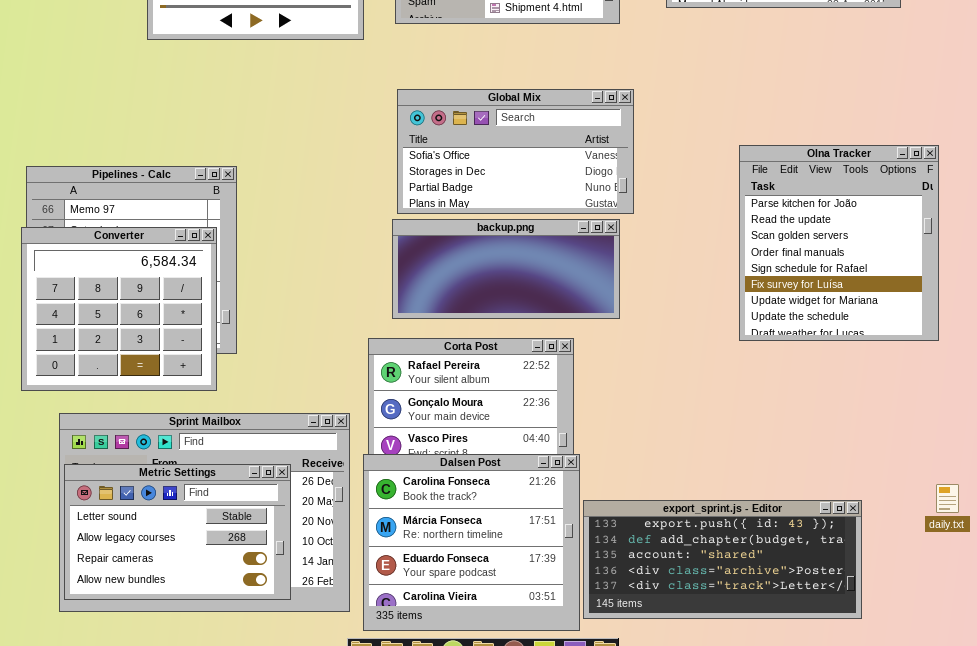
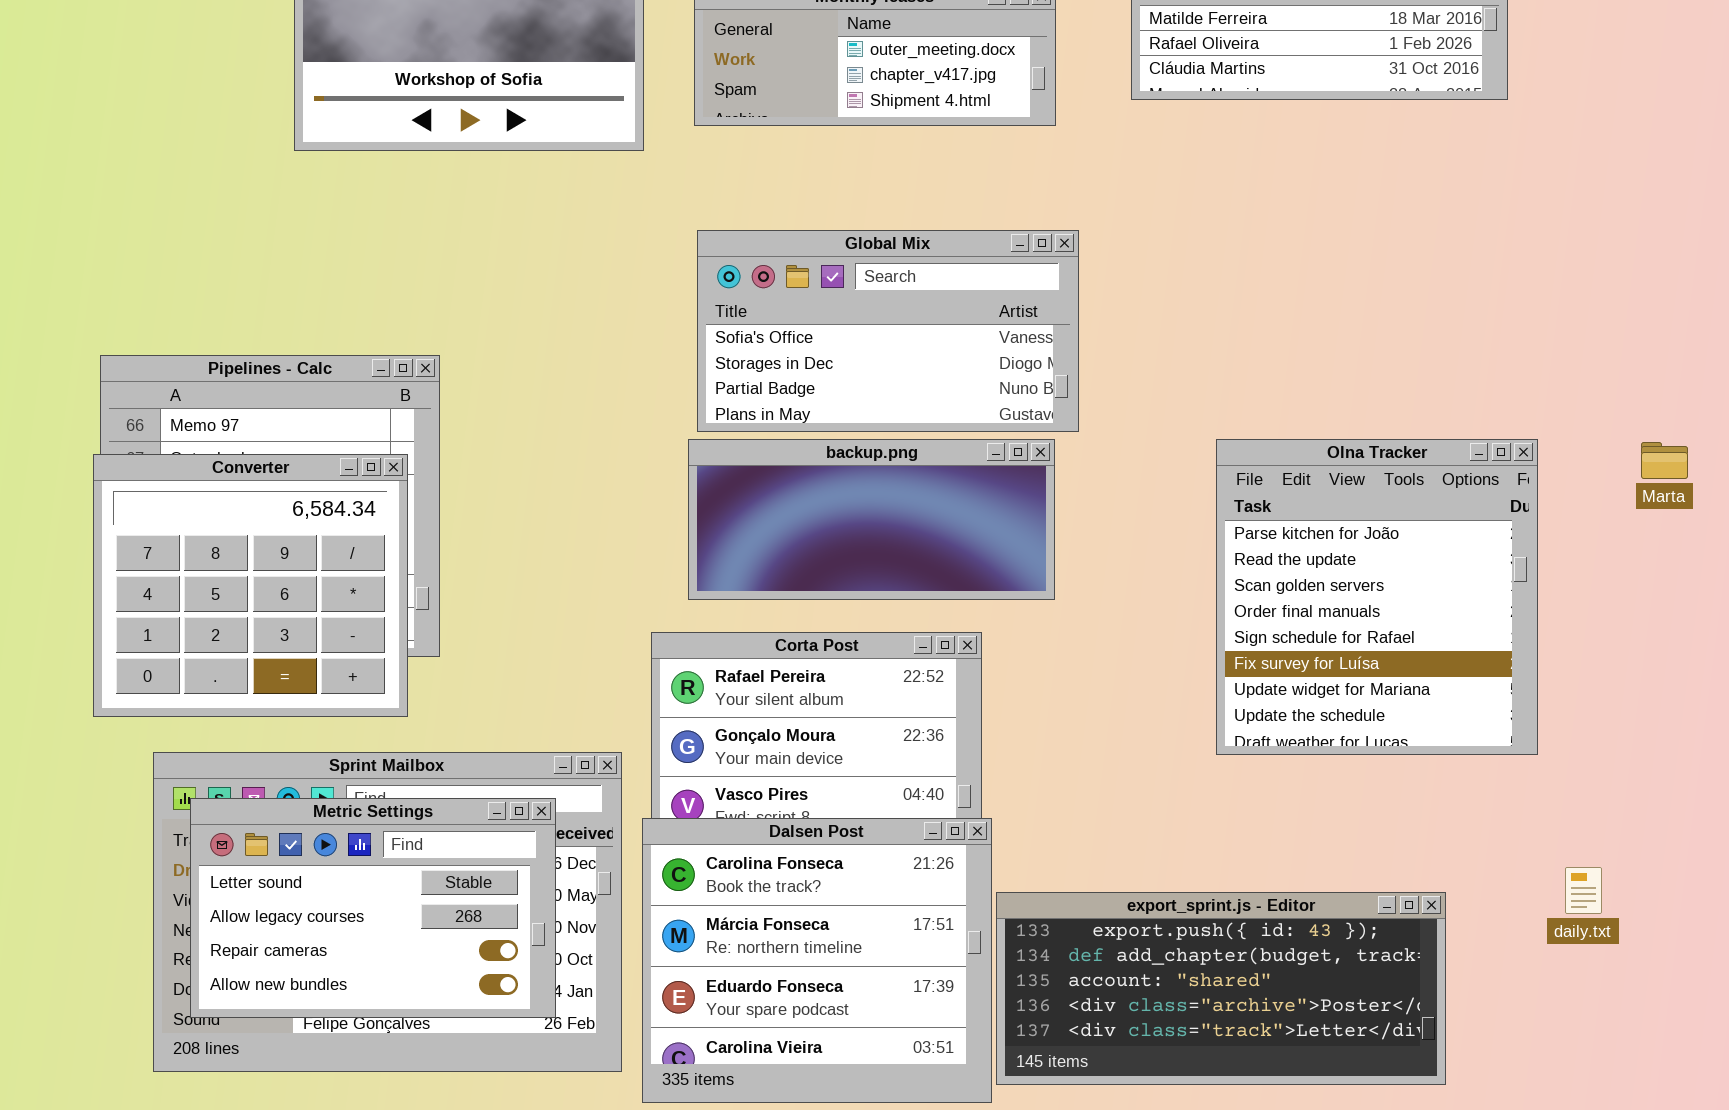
Olna Tracker: [739,145,939,341] -> [1216,439,1538,755], moved
Metric Settings: [64,464,291,600] -> [190,798,556,1018], moved

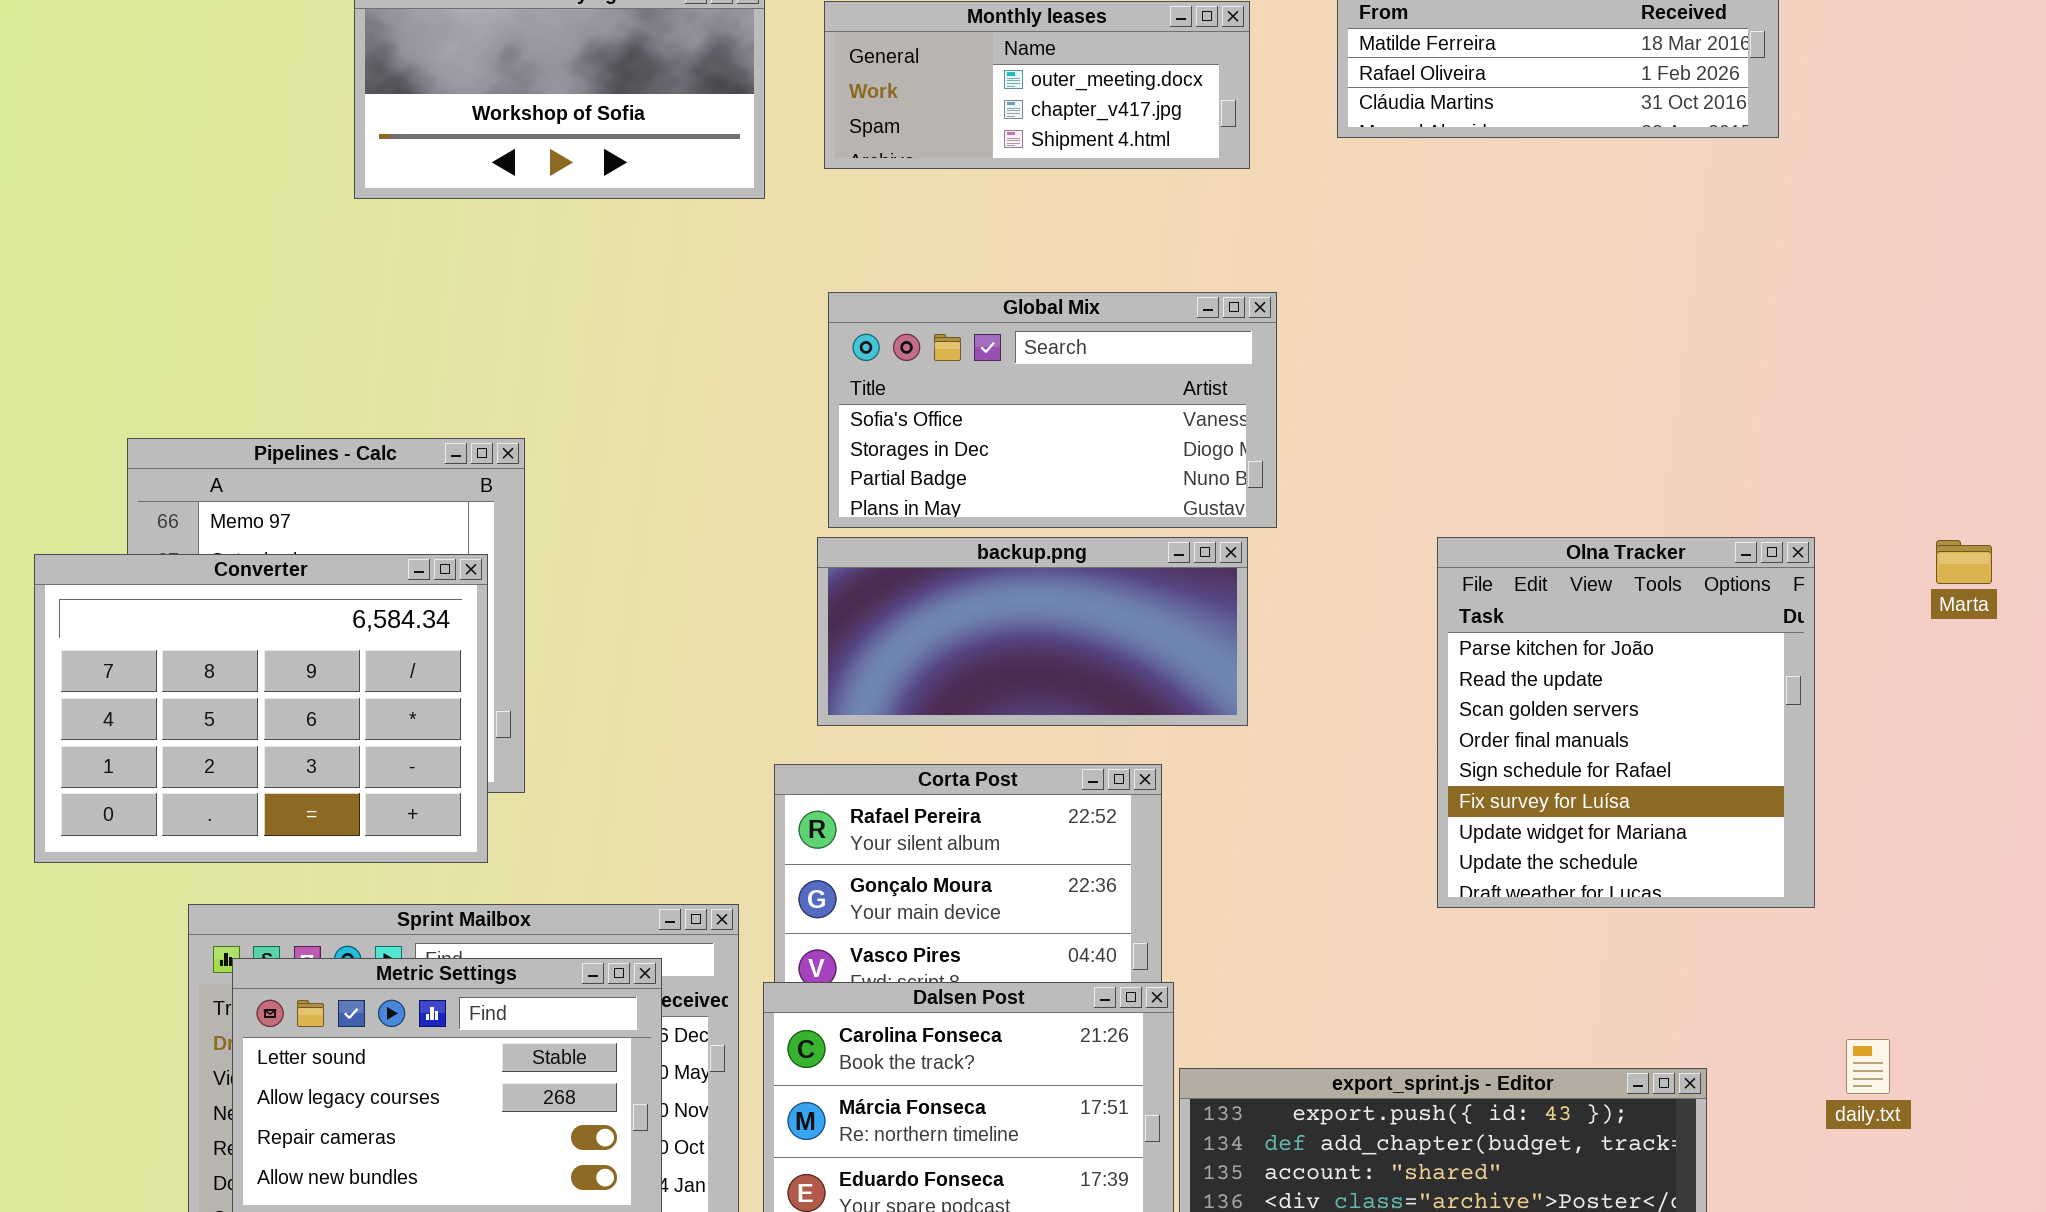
Converter: [93,454,408,717] -> [34,554,488,863], resized

